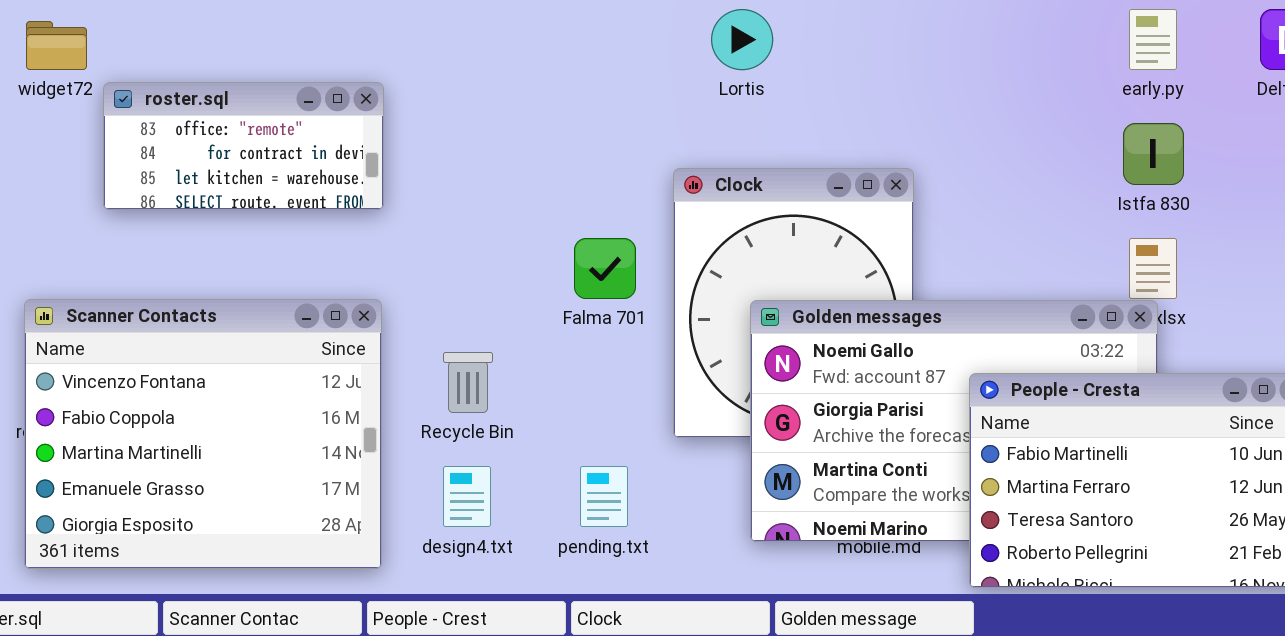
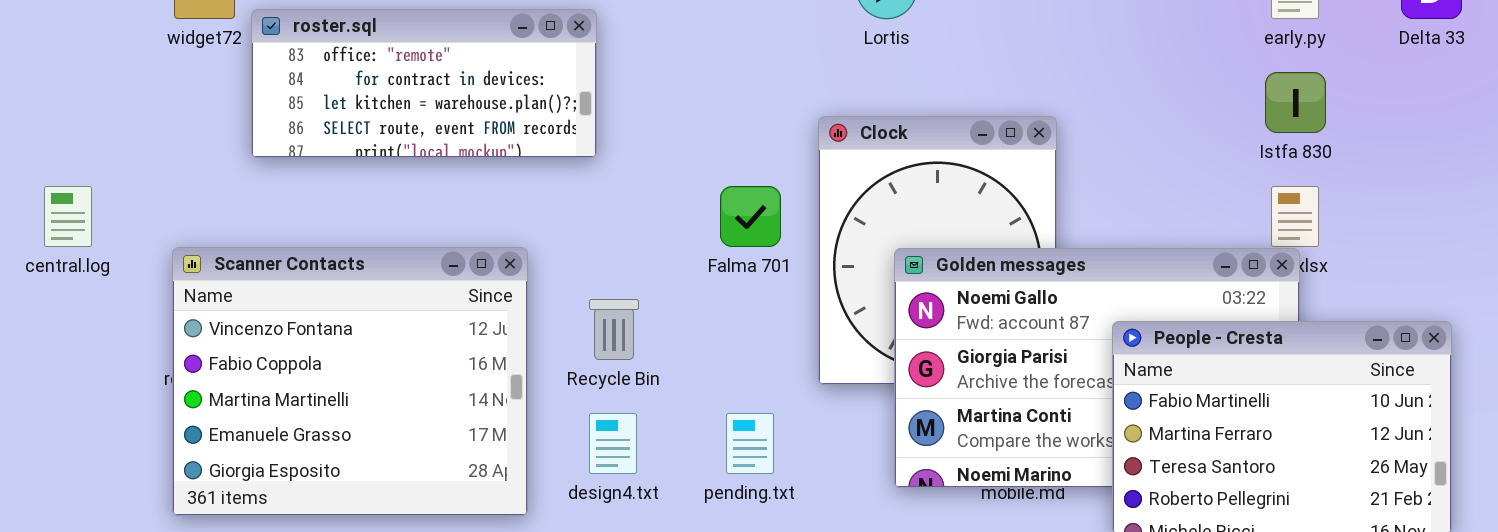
roster.sql: [103,82,384,210] -> [251,9,597,158], resized

